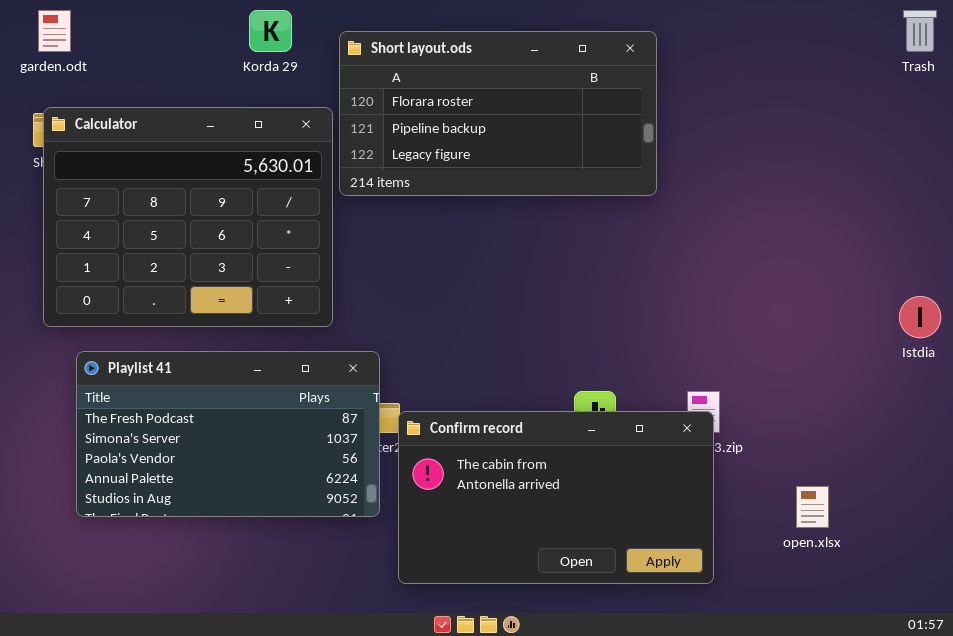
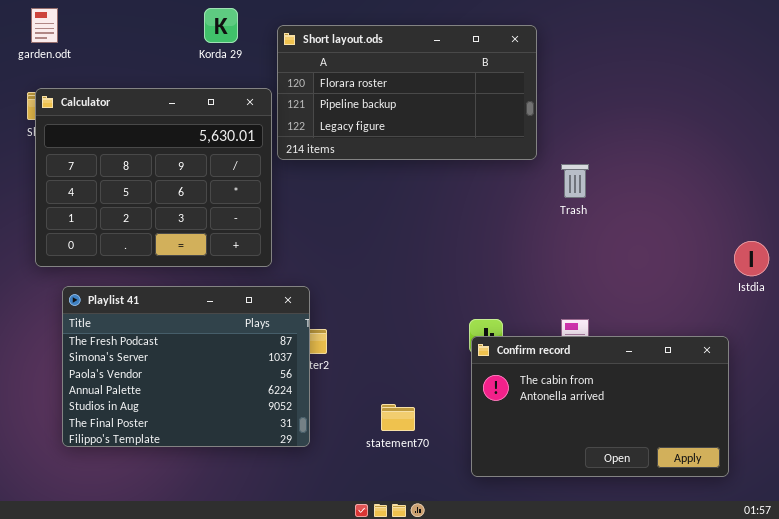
Trash: [903,10,937,52] -> [561,164,589,198], moved
Playlist 41: [76,351,380,517] -> [62,286,310,447], resized
Confirm record: [398,411,714,584] -> [471,336,729,477], moved

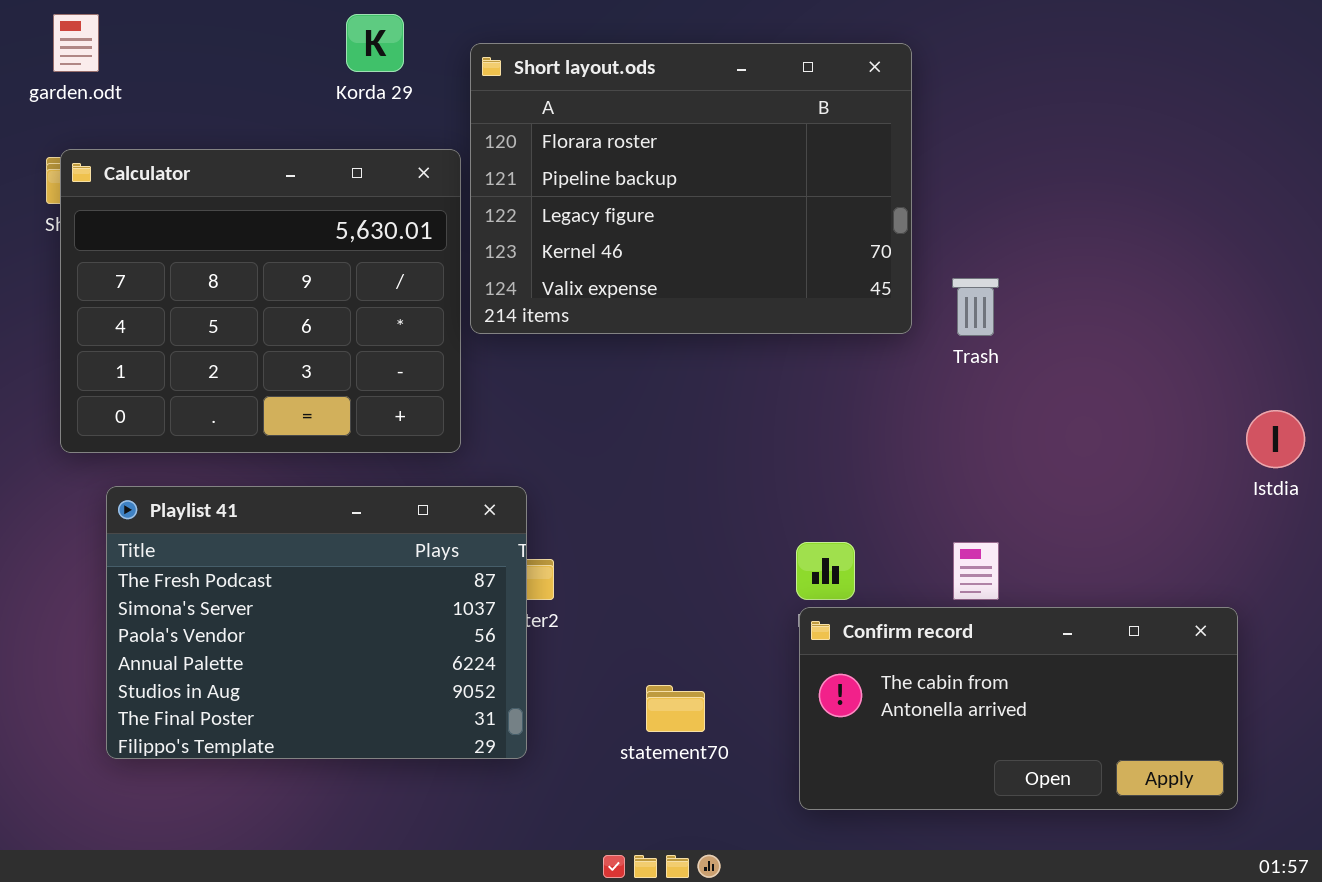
Short layout.ods: [277,25,537,160] -> [470,43,912,334], resized
Confirm record: [471,336,729,477] -> [799,607,1238,810], resized

